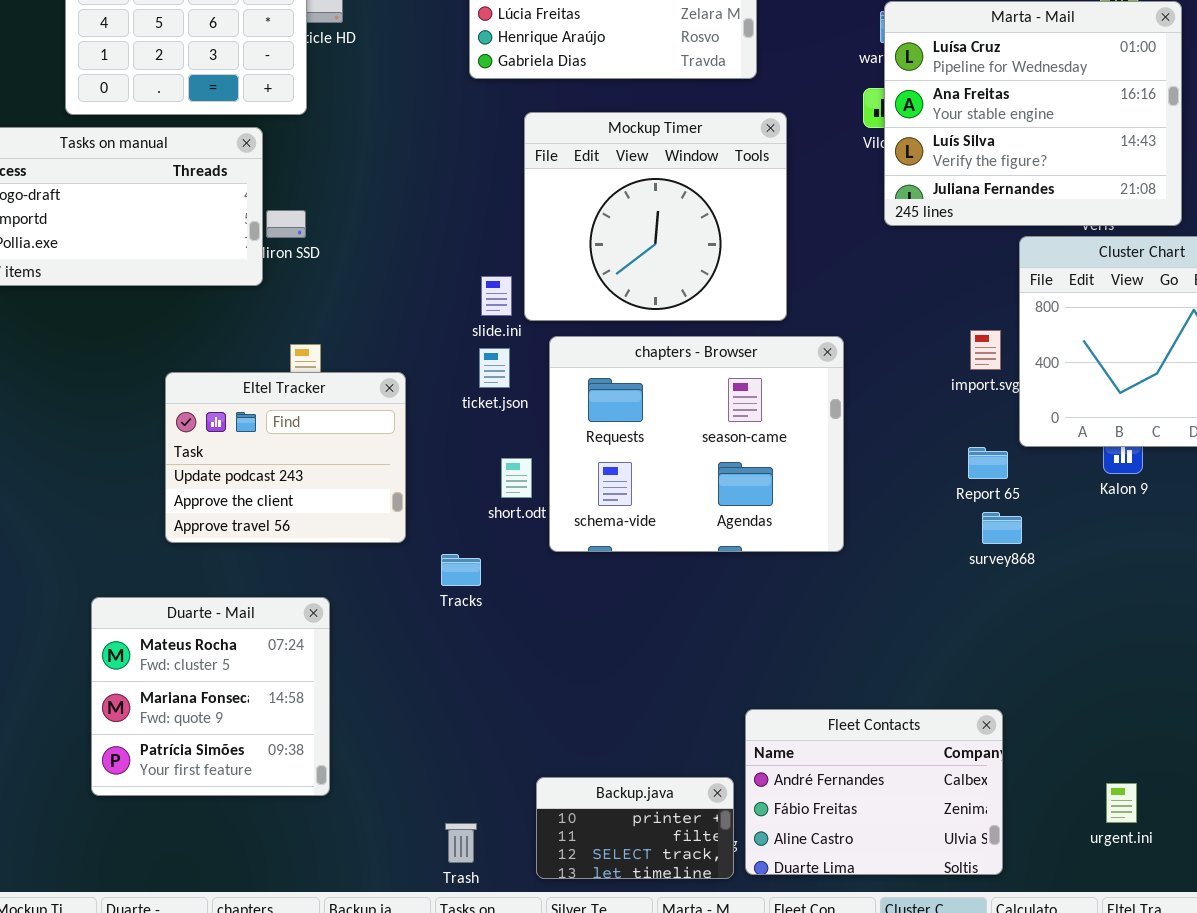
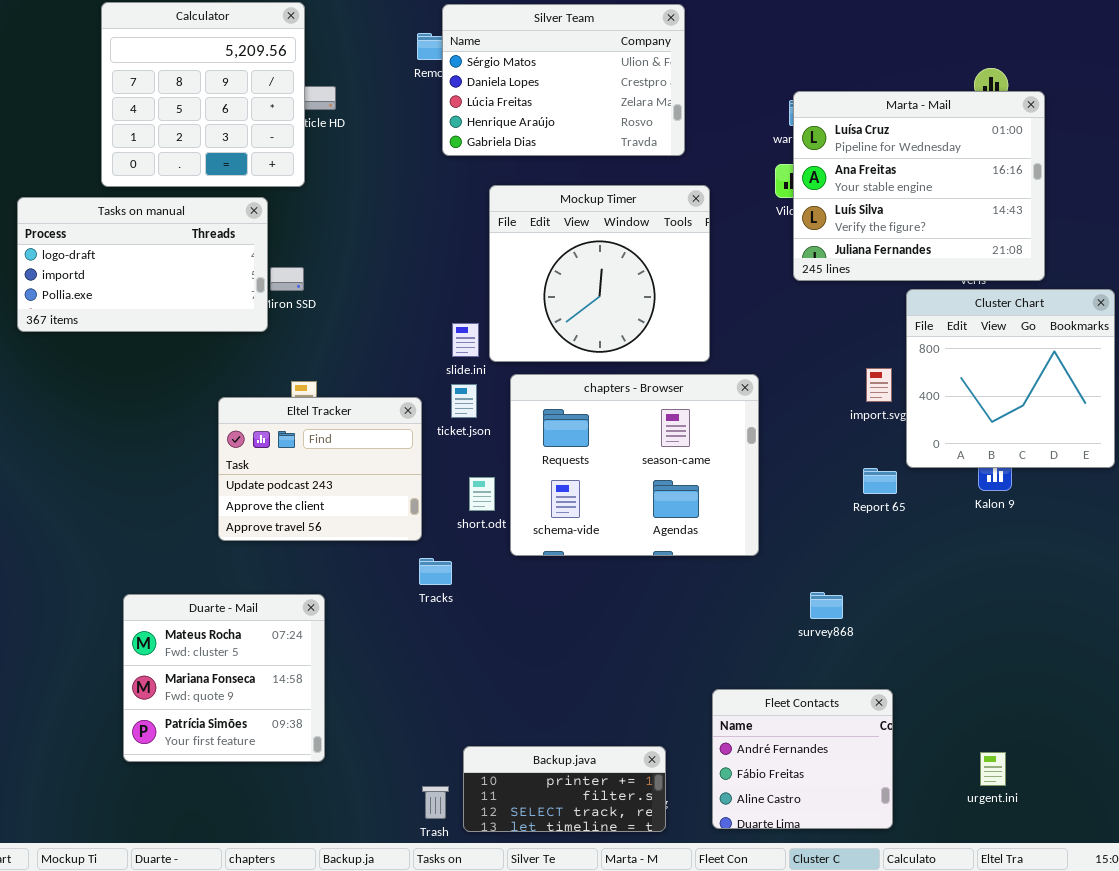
Eltel Tracker: [165,372,406,543] -> [218,397,422,541], moved
survey868: [982,512,1022,544] -> [810,592,843,619], moved
Fleet Contacts: [745,709,1003,875] -> [712,689,893,829], resized
Backup.java: [536,777,734,879] -> [463,746,666,832], resized

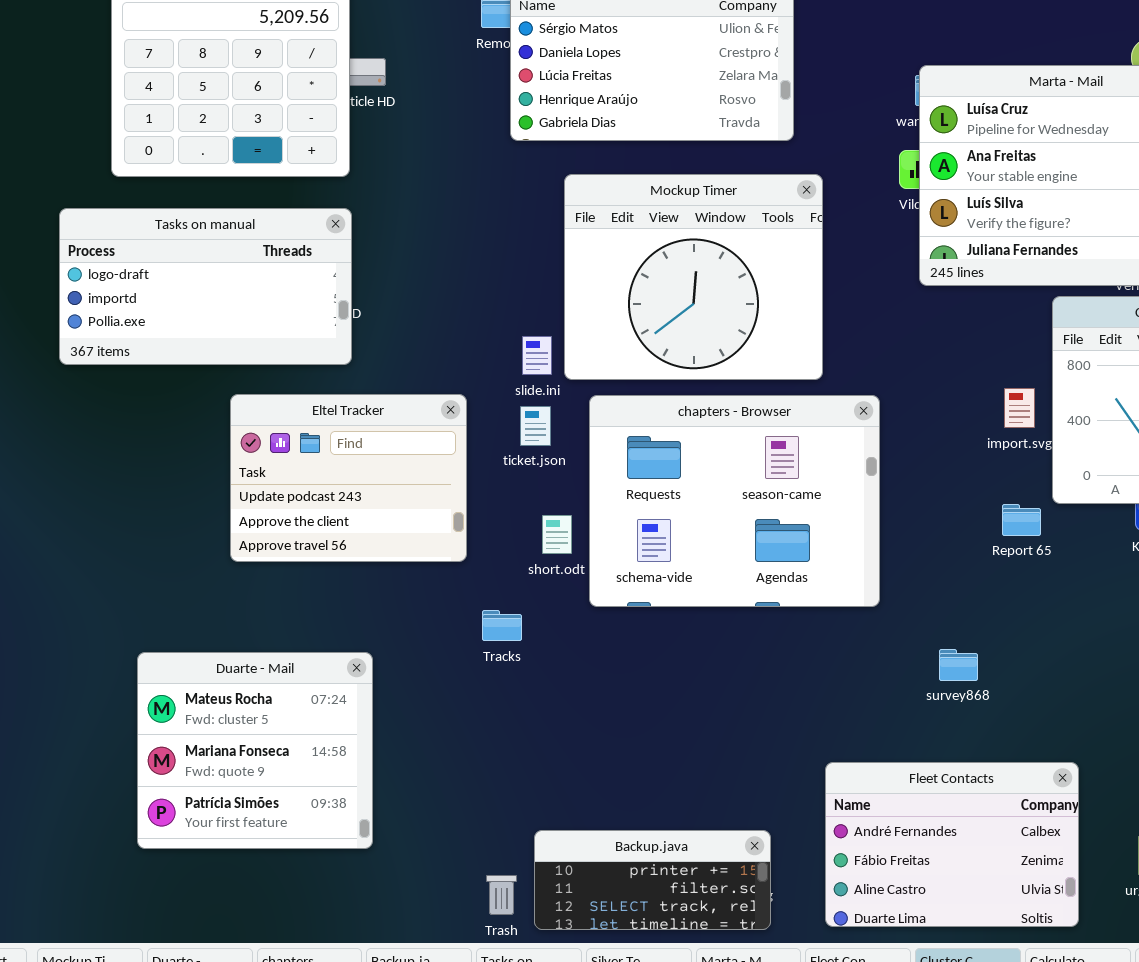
Tasks on manual: [17,197,268,332] -> [59,208,352,365], moved
Eltel Tracker: [218,397,422,541] -> [230,394,467,562], moved
Fleet Contacts: [712,689,893,829] -> [825,762,1079,927], resized

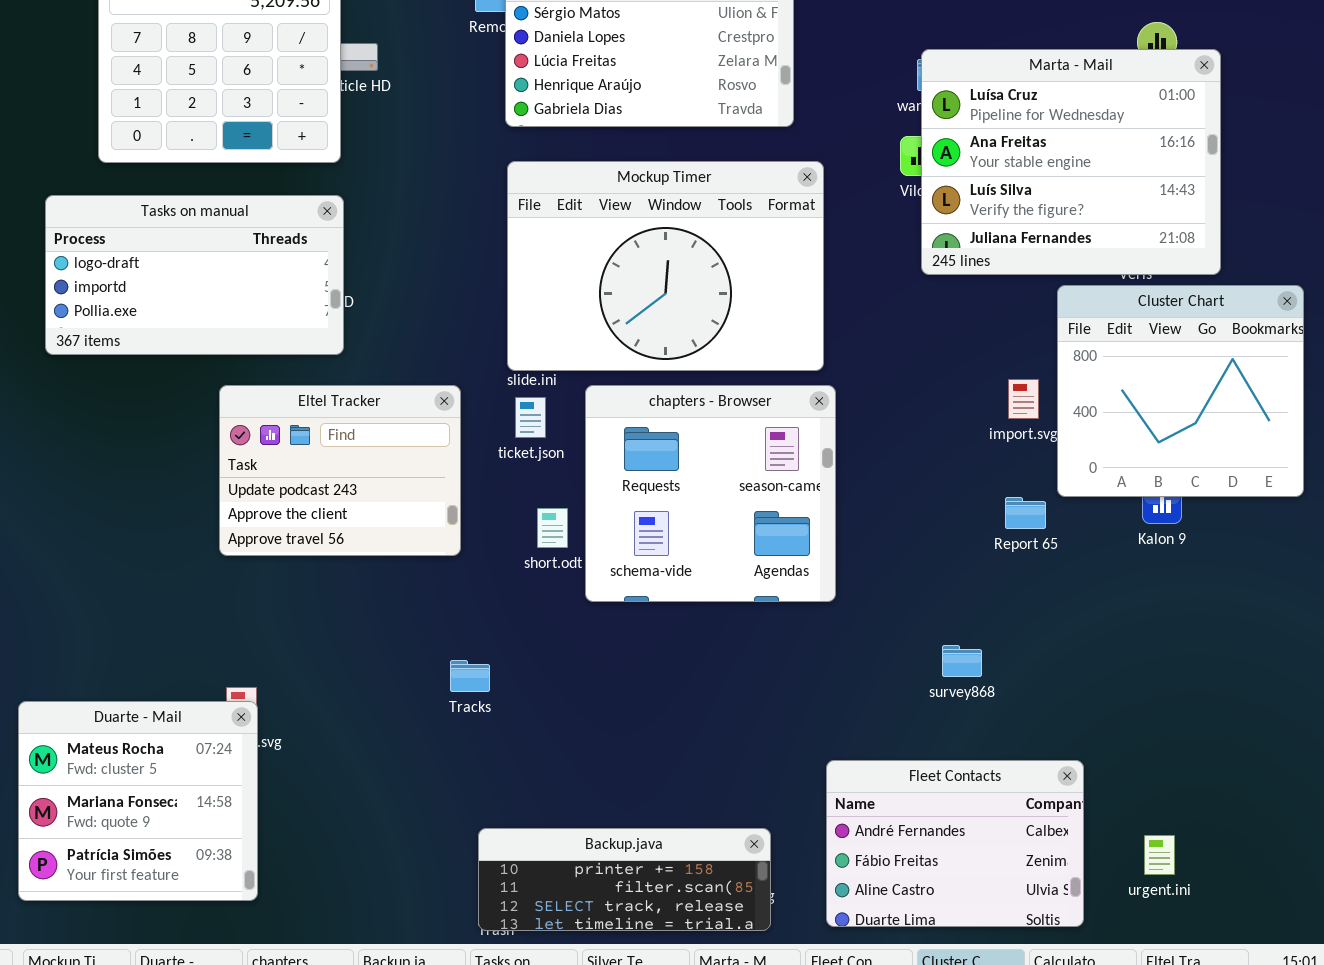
Mockup Timer: [564,174,823,380] -> [507,161,824,371], resized
chapters - Browser: [589,395,880,607] -> [585,385,836,602], resized
Tracks: [482,610,522,641] -> [450,660,490,692], moved
Duarte - Mail: [137,652,373,849] -> [18,701,258,901], moved
Backup.java: [534,830,771,930] -> [478,828,771,931], resized

